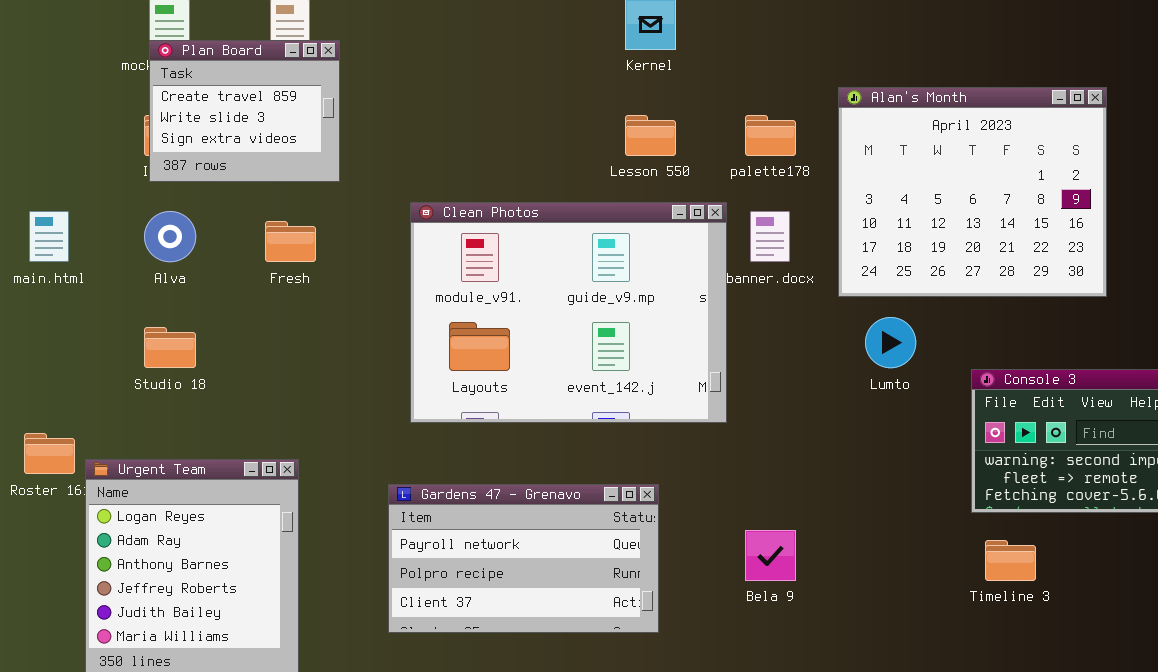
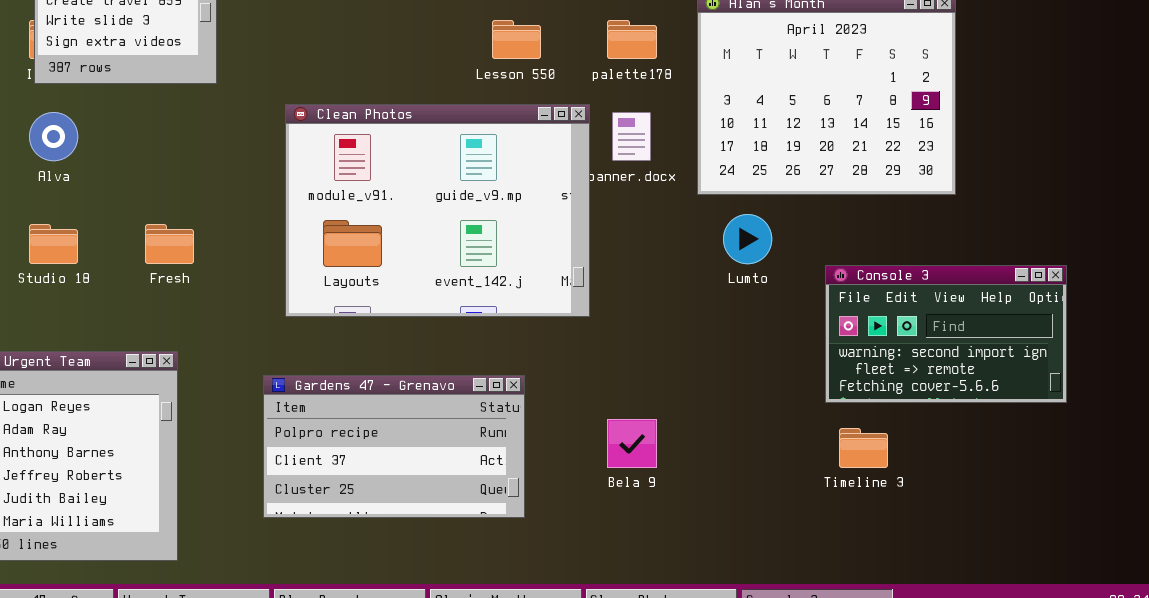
Fresh: [265,221,316,262] -> [145,224,194,264], moved
Gardens 47 - Grenavo: [388,484,659,633] -> [263,375,525,518], scrolled down 1 row

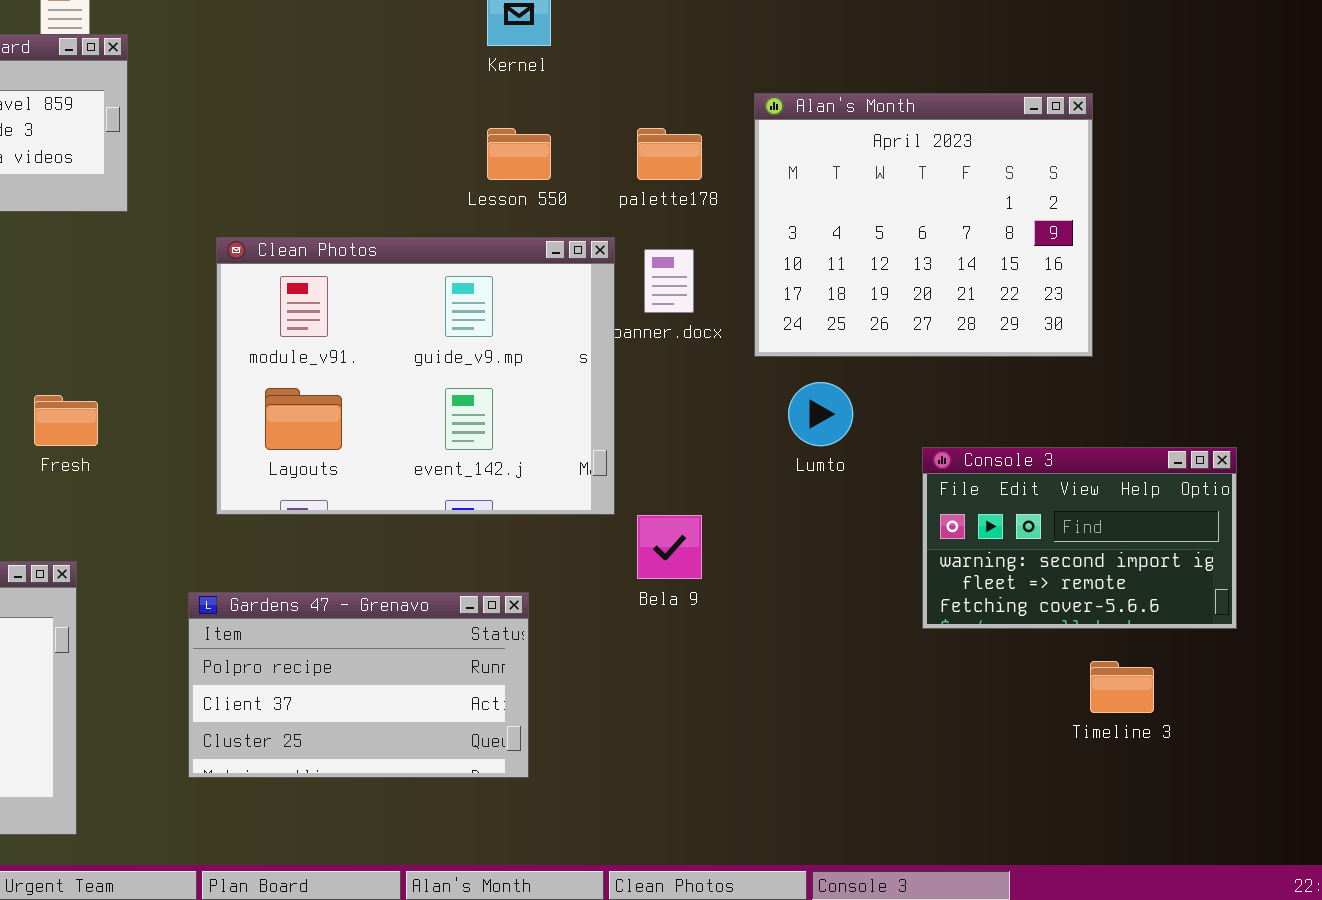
Bela 9: [607,419,657,468] -> [637,515,702,579], moved
Timeline 3: [839,428,888,468] -> [1090,661,1154,713], moved

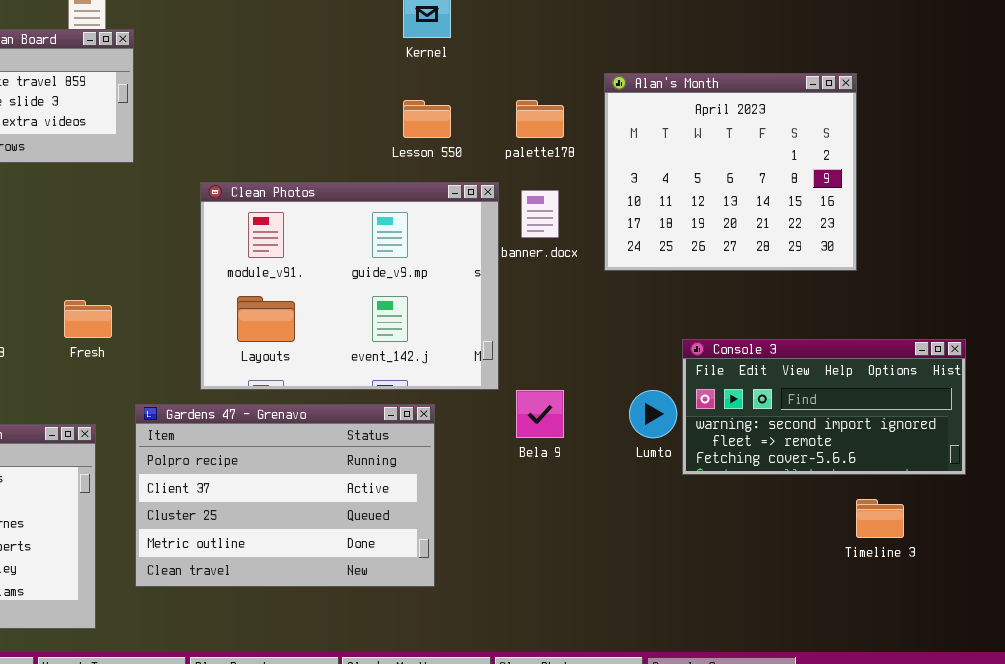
Lumto: [788,382,853,446] -> [629,390,677,438], moved
Console 3: [922,447,1237,629] -> [682,339,966,475], resized
Gardens 47 - Grenavo: [188,592,529,778] -> [135,404,435,587], resized

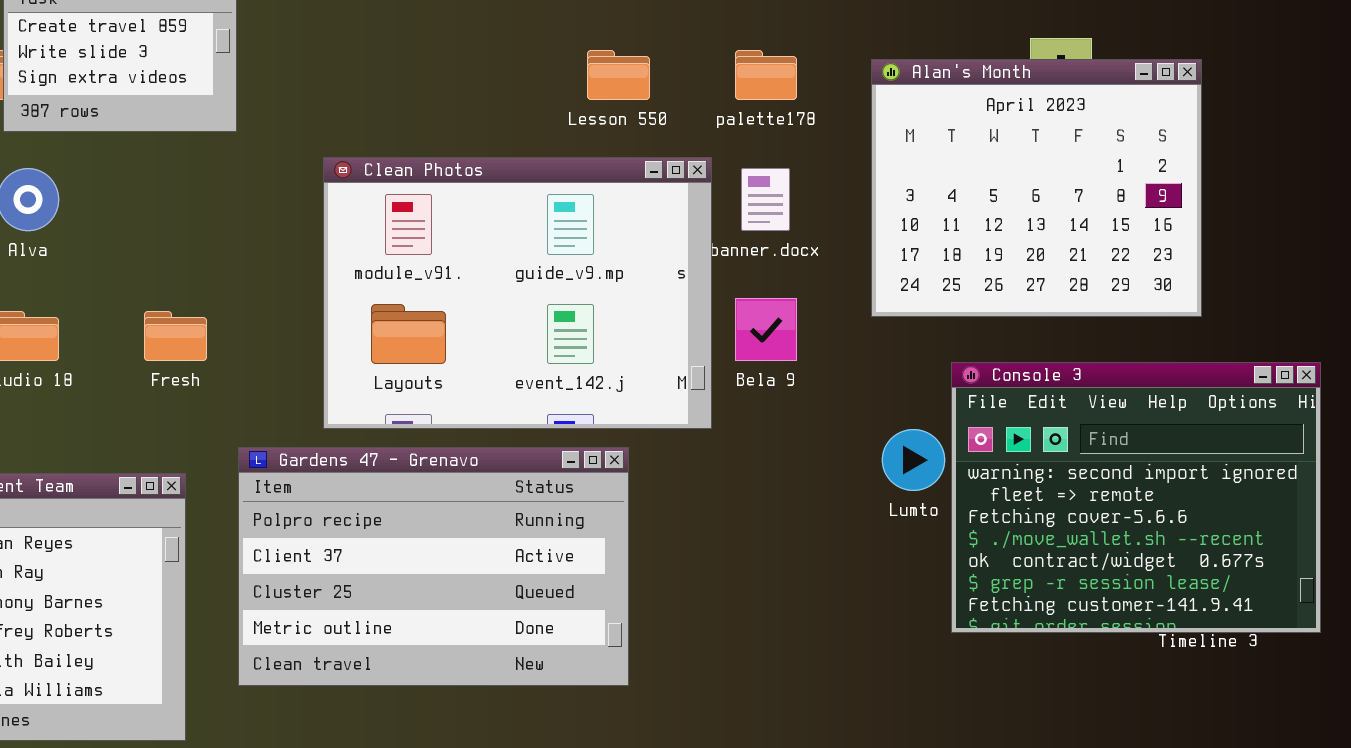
Alan's Month: [604,73,857,271] -> [871,59,1202,317], moved
Console 3: [682,339,966,475] -> [951,362,1321,633], resized
Bela 9: [516,390,564,438] -> [735,298,797,361], moved

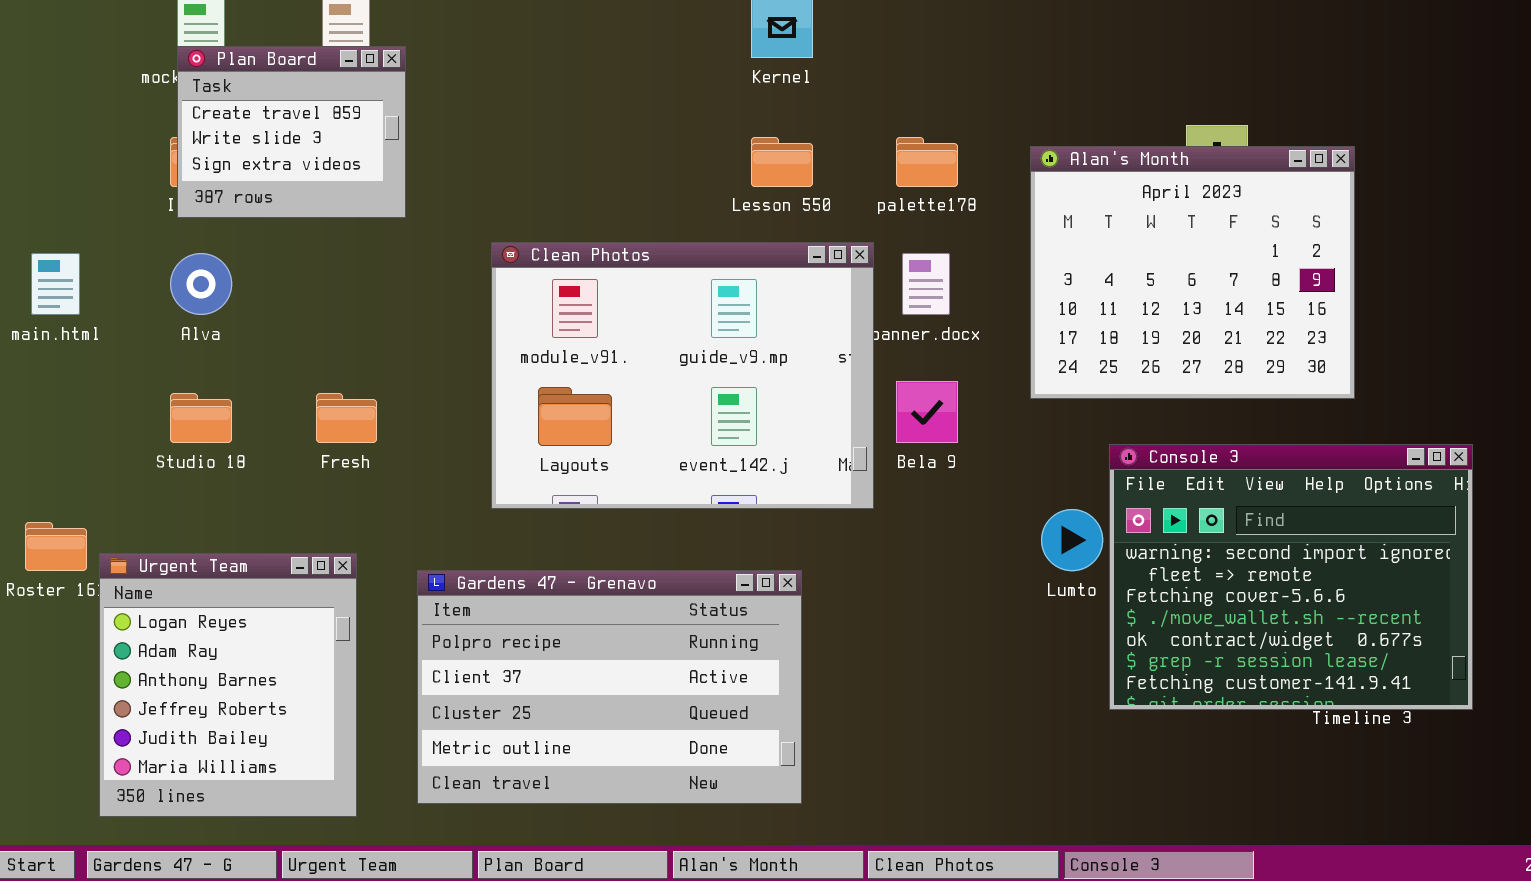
Gardens 47 - Grenavo: [238,447,629,686] -> [417,570,802,804], moved

